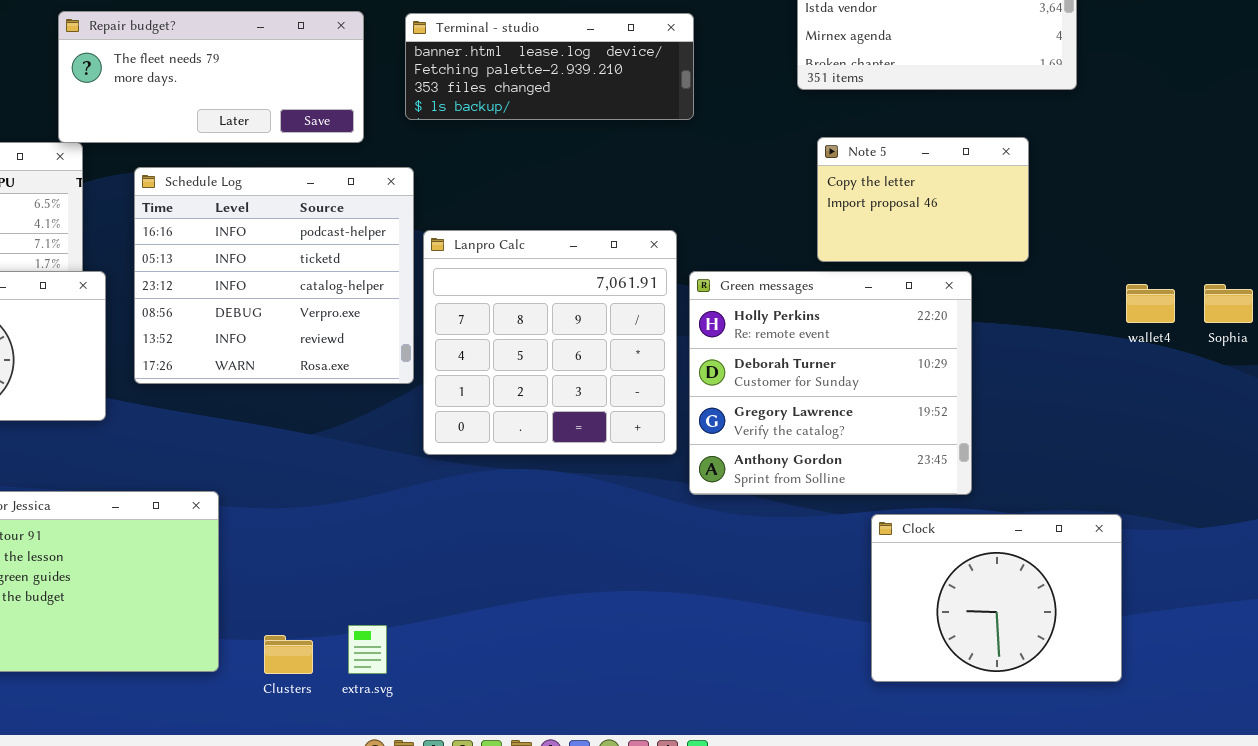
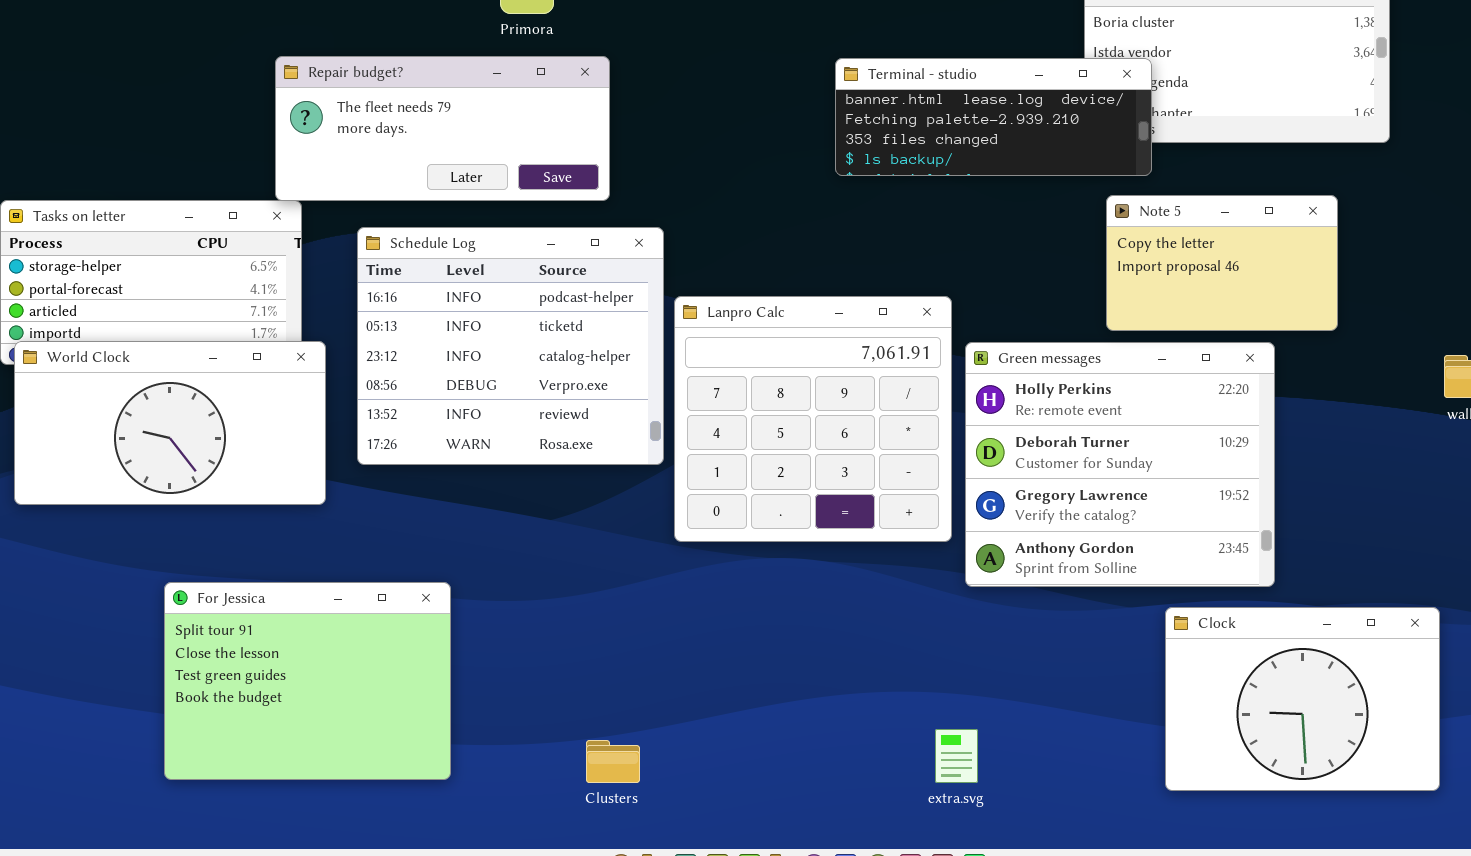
Terminal - studio: [405,13,694,120] -> [835,58,1152,176], moved
extra.svg: [348,625,387,674] -> [935,729,978,783], moved
Clusters: [264,635,313,674] -> [586,740,640,783], moved

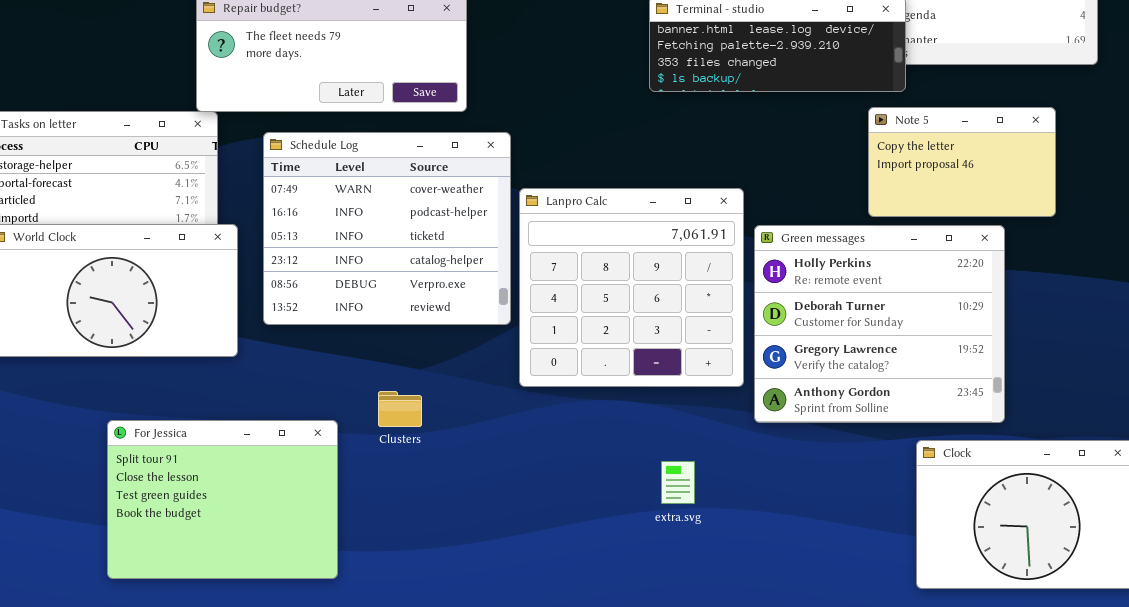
Schedule Log: [357,227,664,465] -> [263,132,511,325], scrolled up 1 row
extra.svg: [935,729,978,783] -> [661,461,695,504], moved
Clusters: [586,740,640,783] -> [378,391,422,427], moved

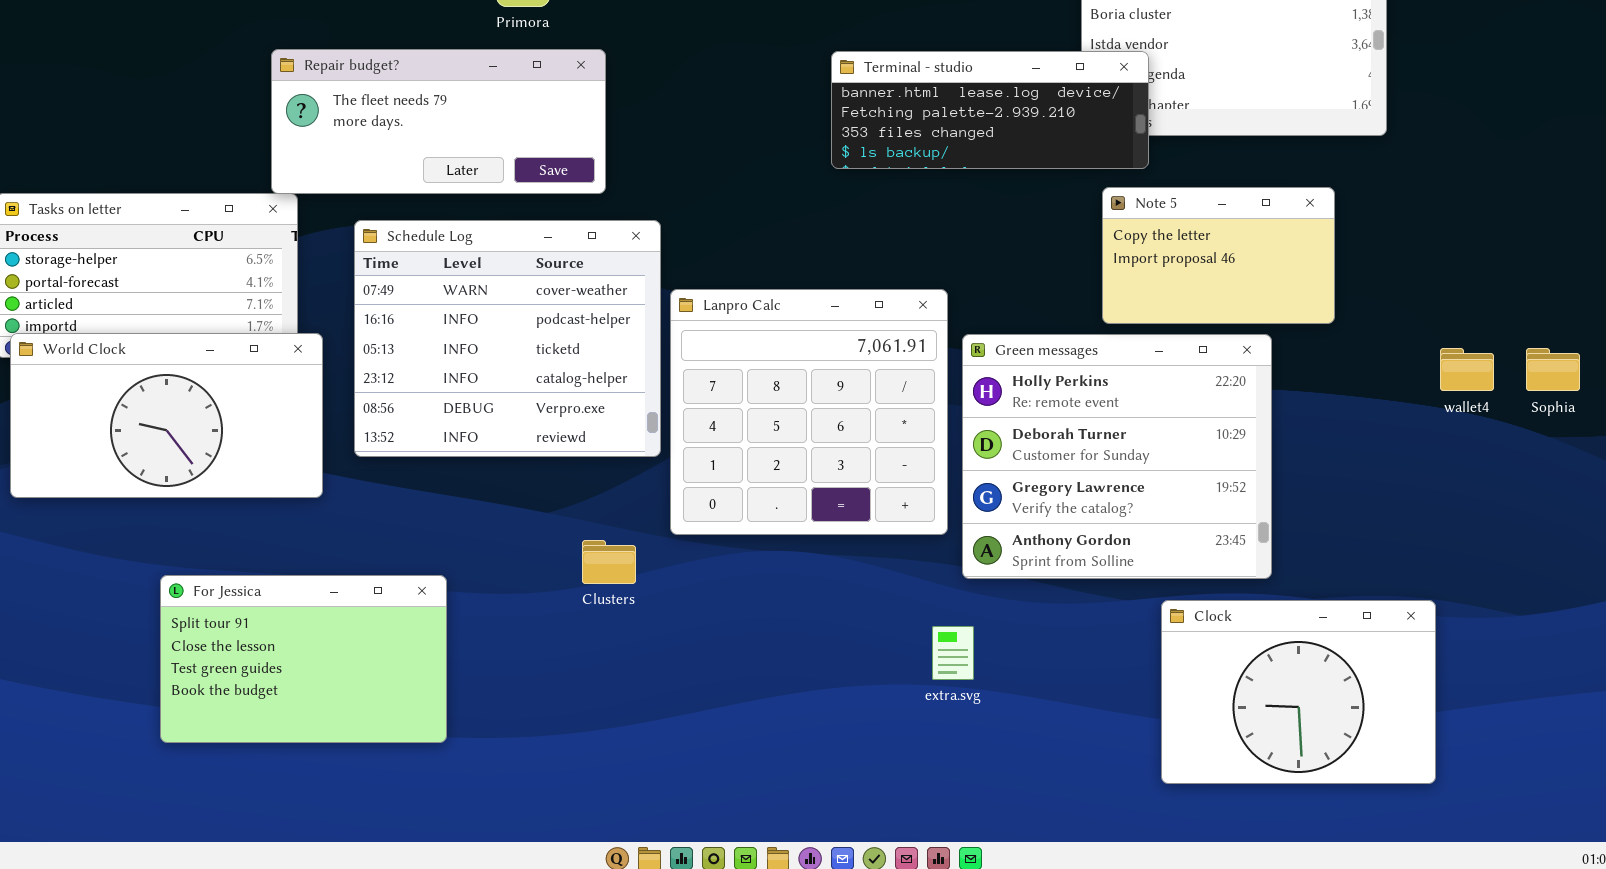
Clusters: [378,391,422,427] -> [582,540,636,584], moved
For Jessica: [107,420,338,579] -> [160,575,447,743], resized
extra.svg: [661,461,695,504] -> [932,626,974,680], moved

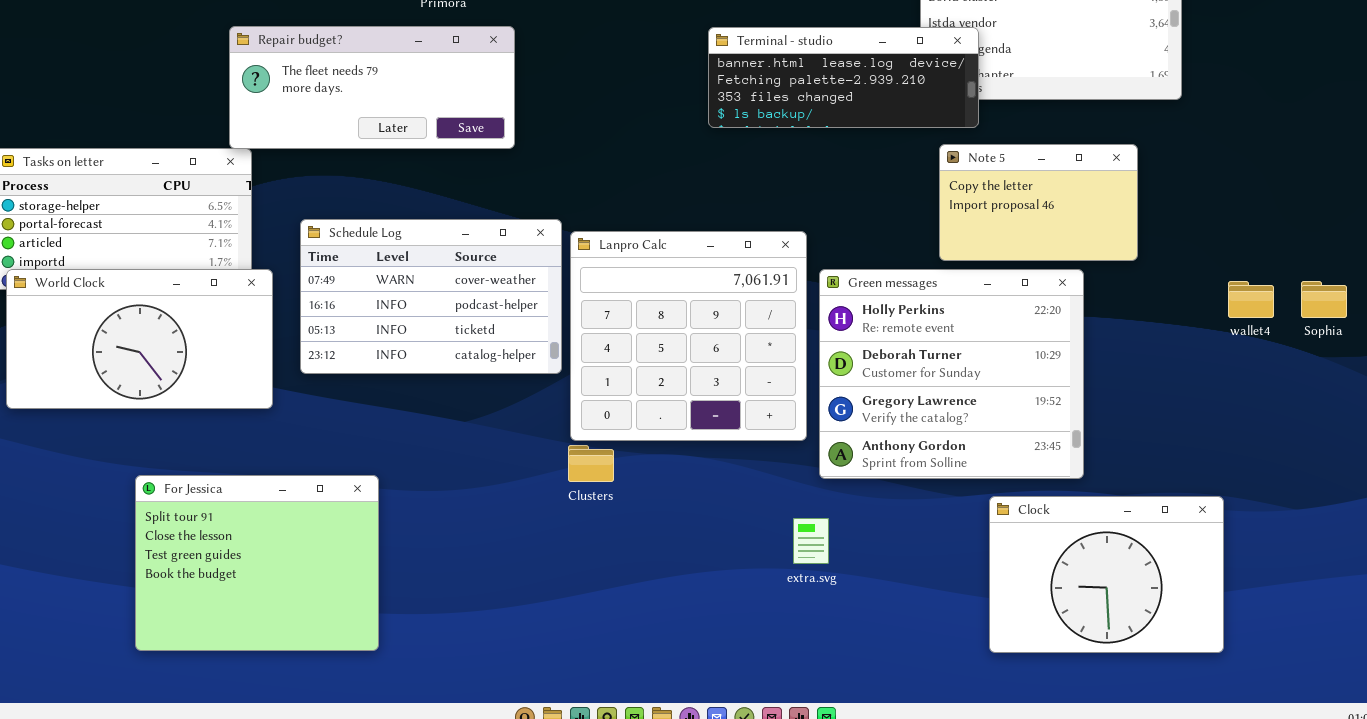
Schedule Log: [354,220,661,457] -> [300,219,562,374], resized
Clusters: [582,540,636,584] -> [568,445,614,482], moved
For Jessica: [160,575,447,743] -> [135,475,379,651], resized

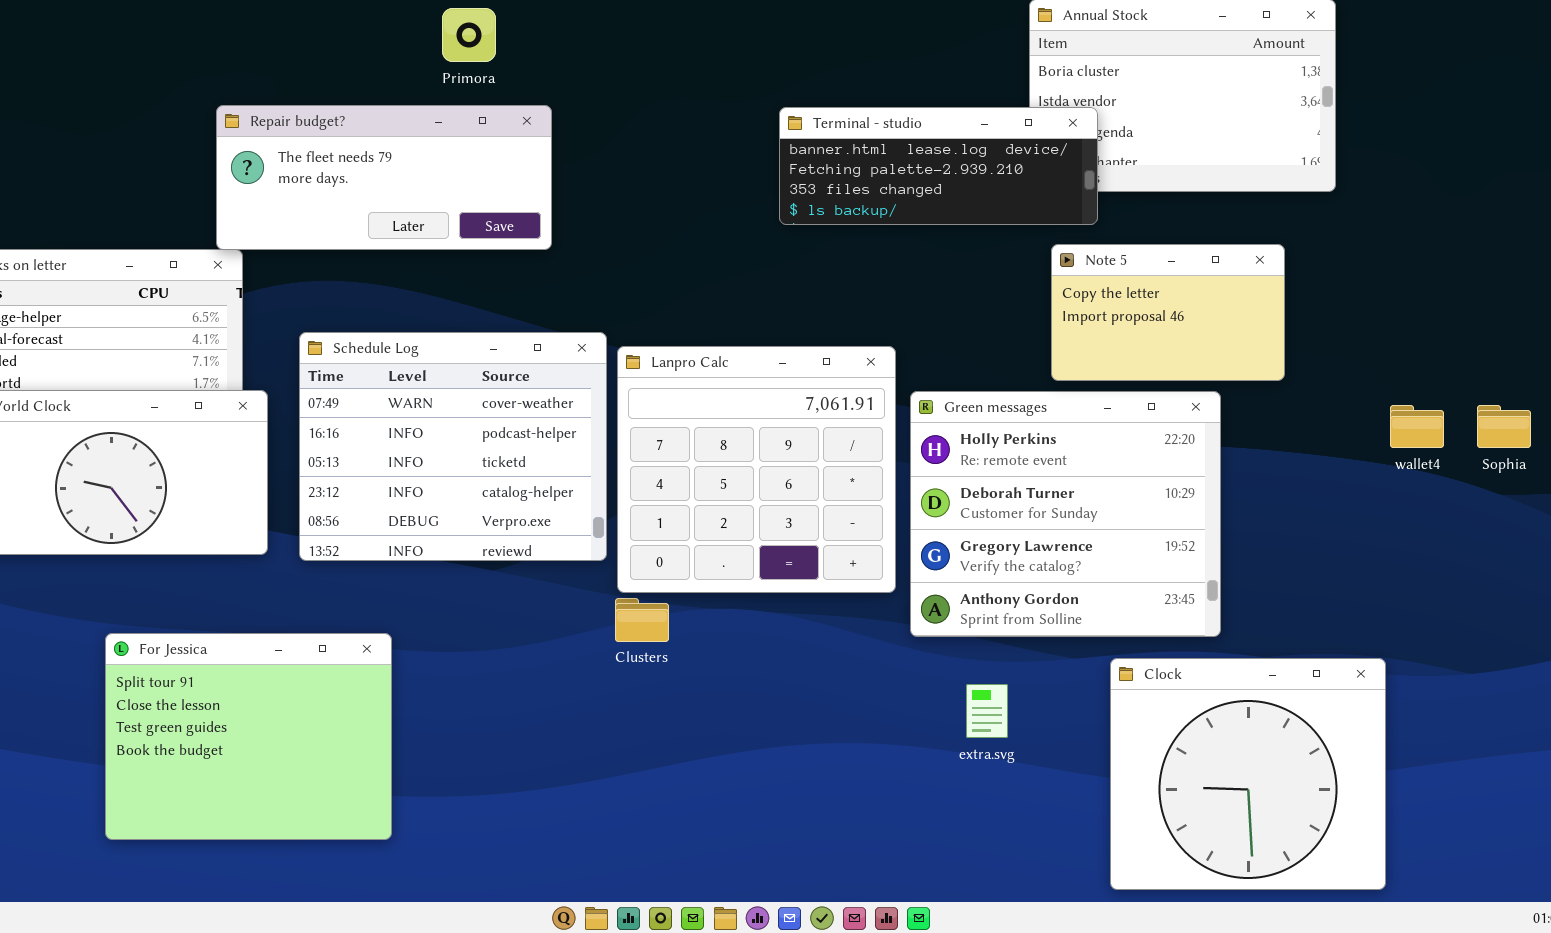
Schedule Log: [300,219,562,374] -> [299,332,607,561], resized
Clock: [989,496,1224,653] -> [1110,658,1386,890], resized
extra.svg: [793,518,829,564] -> [966,684,1008,738], moved

